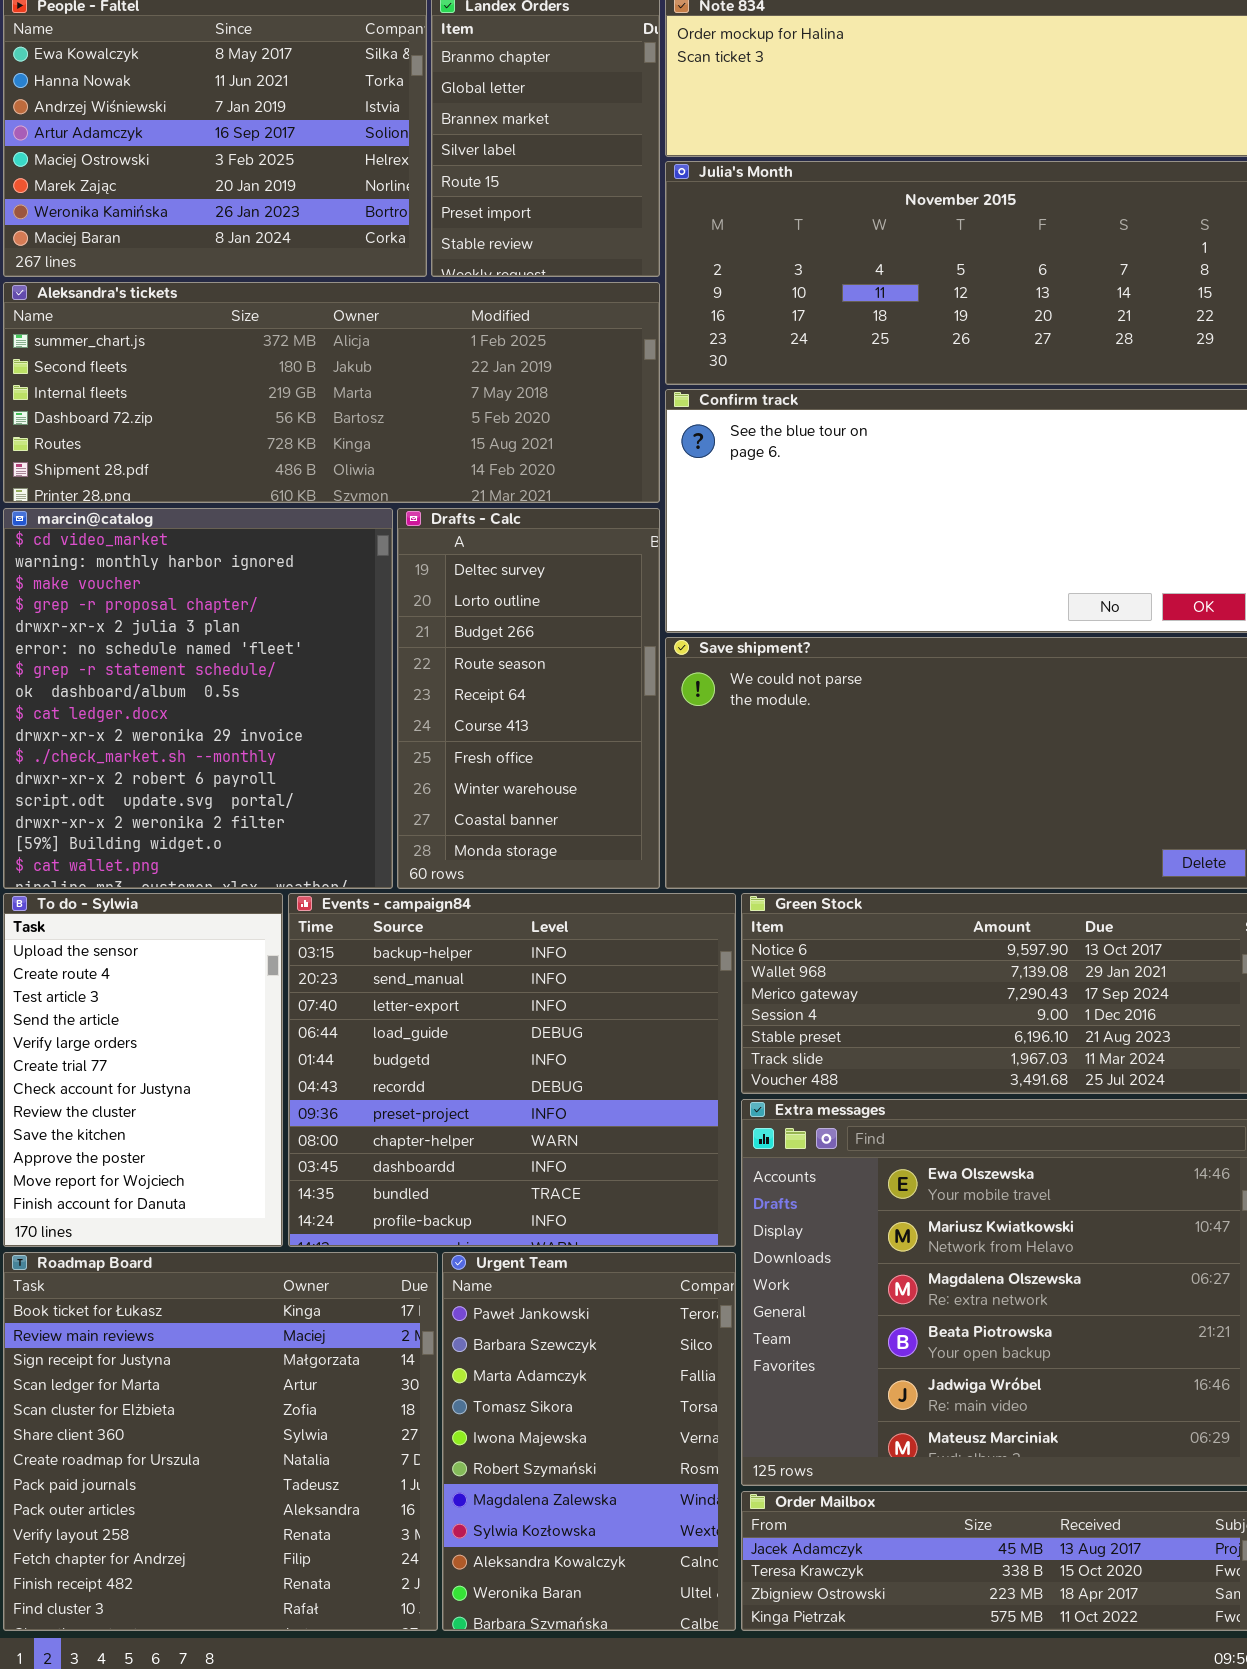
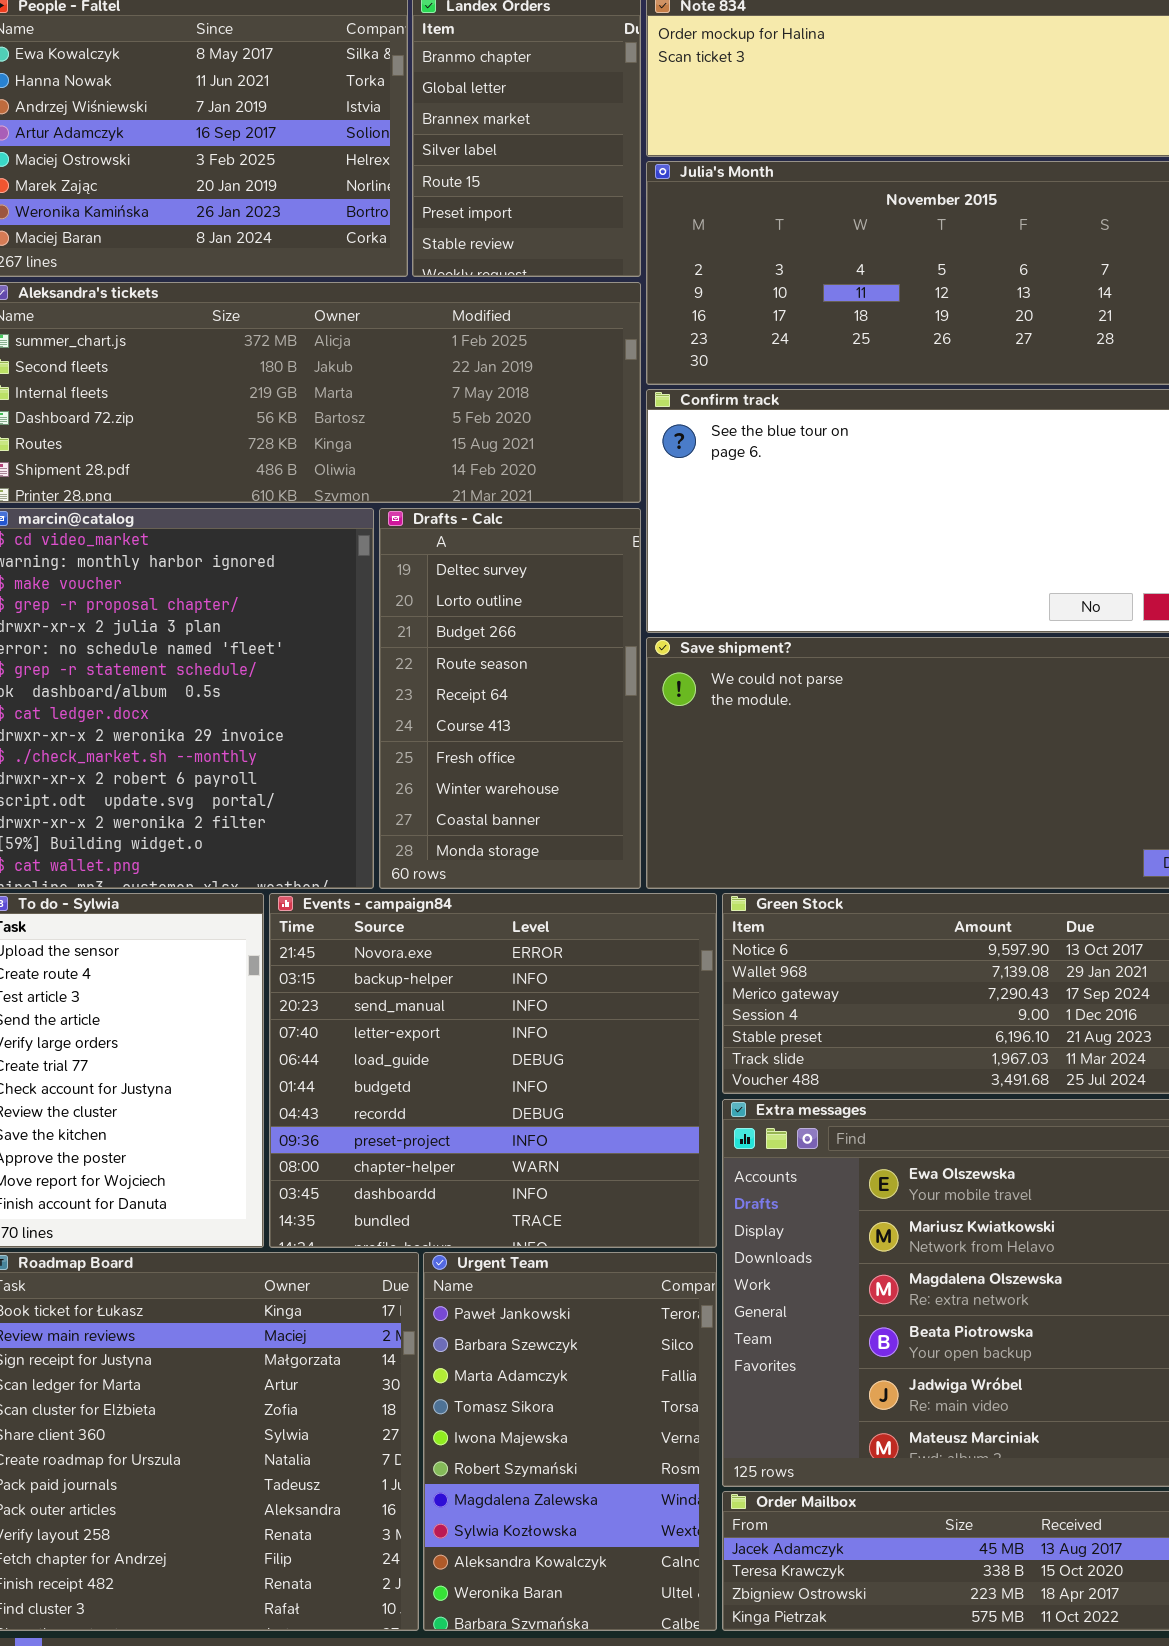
Events - campaign84: [288,893,736,1247] -> [269,893,717,1248], scrolled up 1 row

